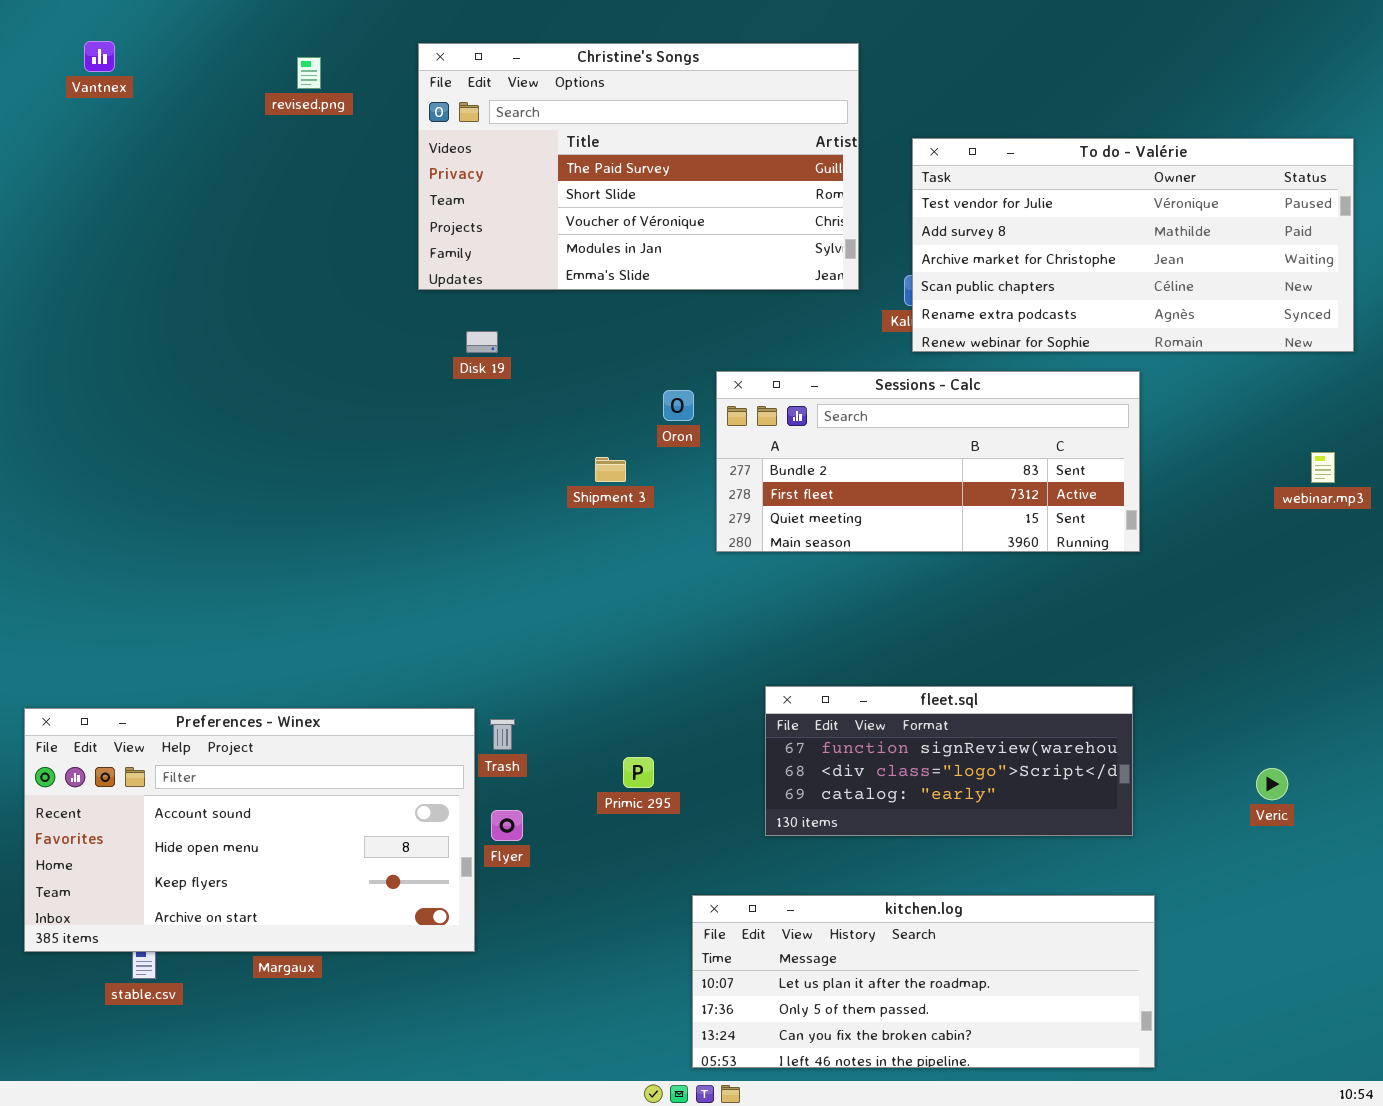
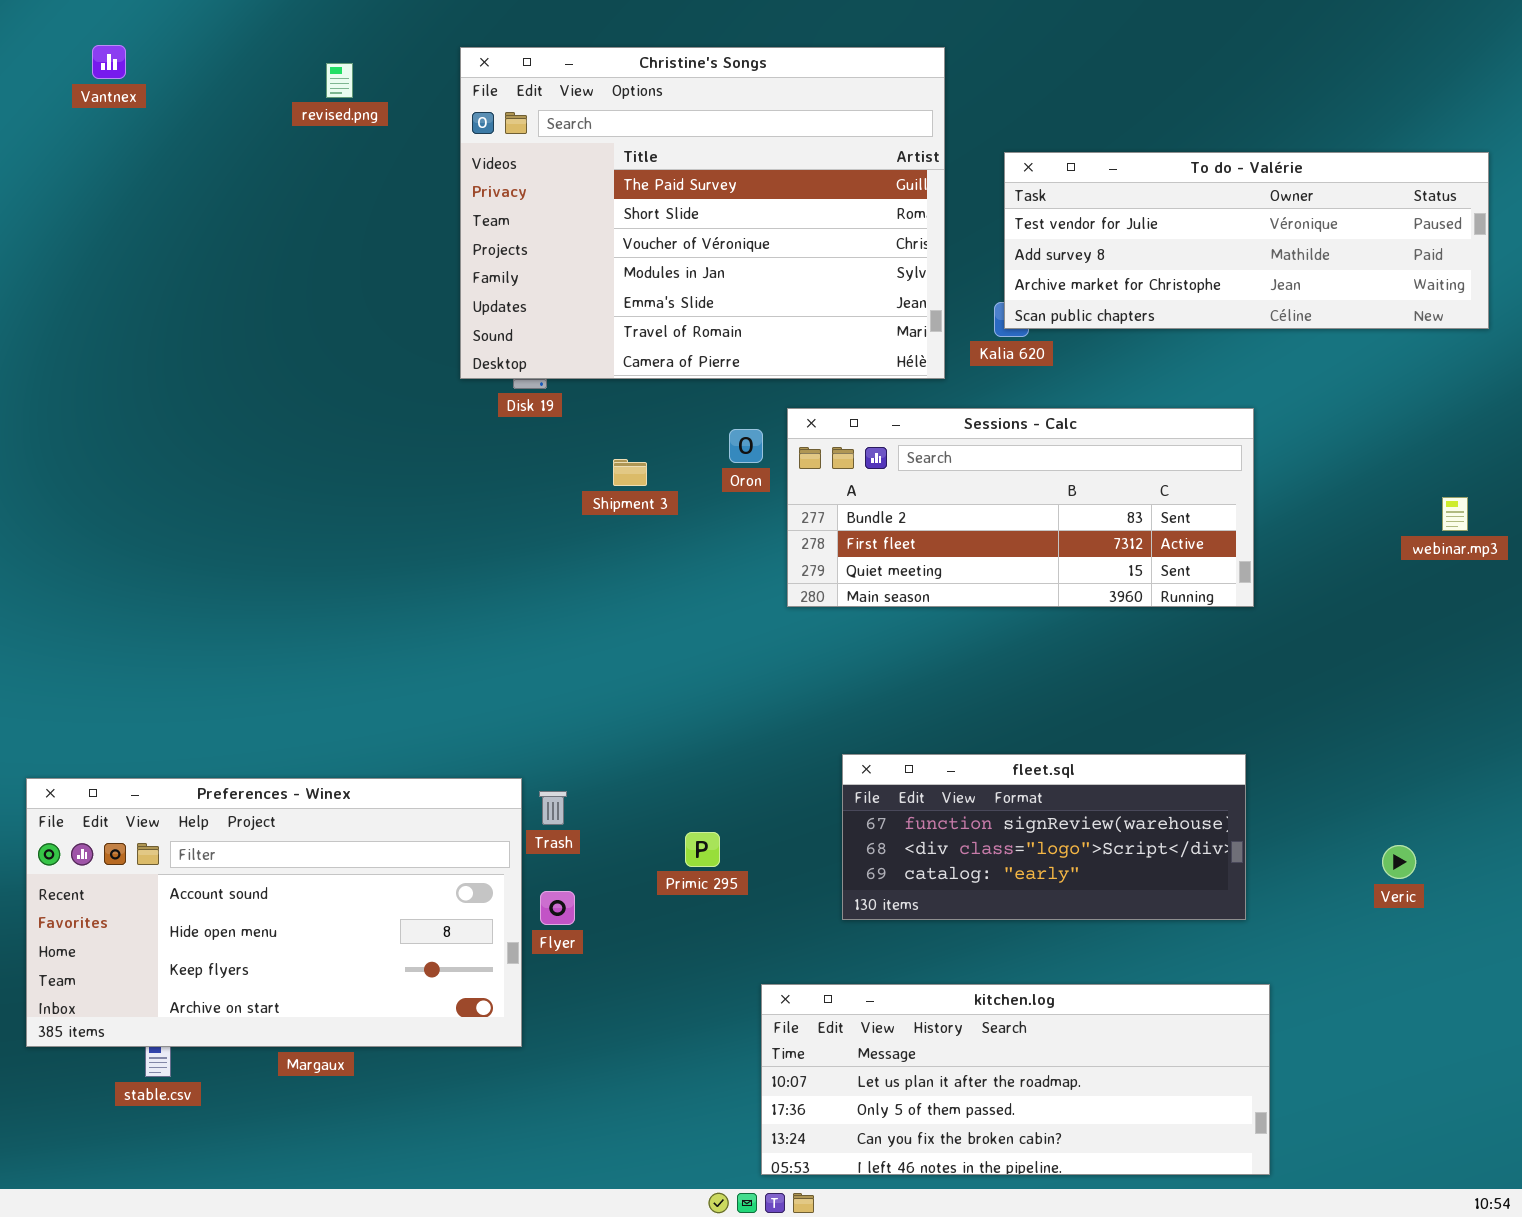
Christine's Songs: [418,43,859,290] -> [460,47,945,379], resized
To do - Valérie: [912,138,1354,352] -> [1004,152,1489,329], resized
Shipment 3: [595,457,626,482] -> [613,459,647,486], moved

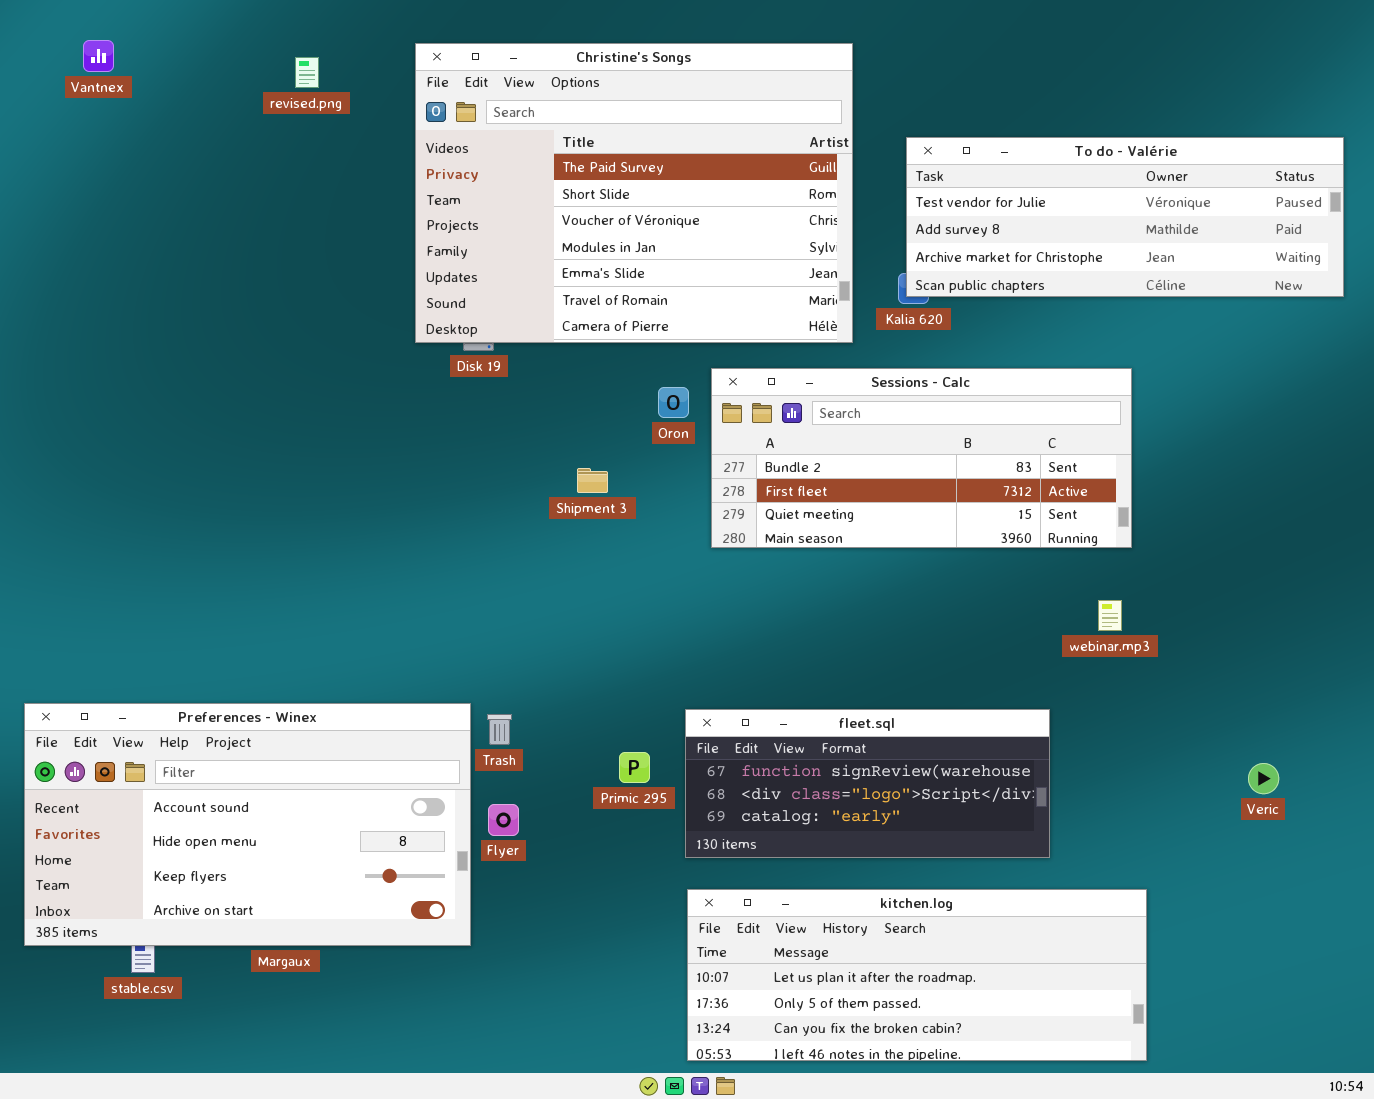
Shipment 3: [613,459,647,486] -> [577,468,608,493], moved
webinar.mp3: [1442,497,1468,531] -> [1098,600,1122,631], moved
fleet.sql: [842,754,1246,920] -> [685,709,1050,858], moved

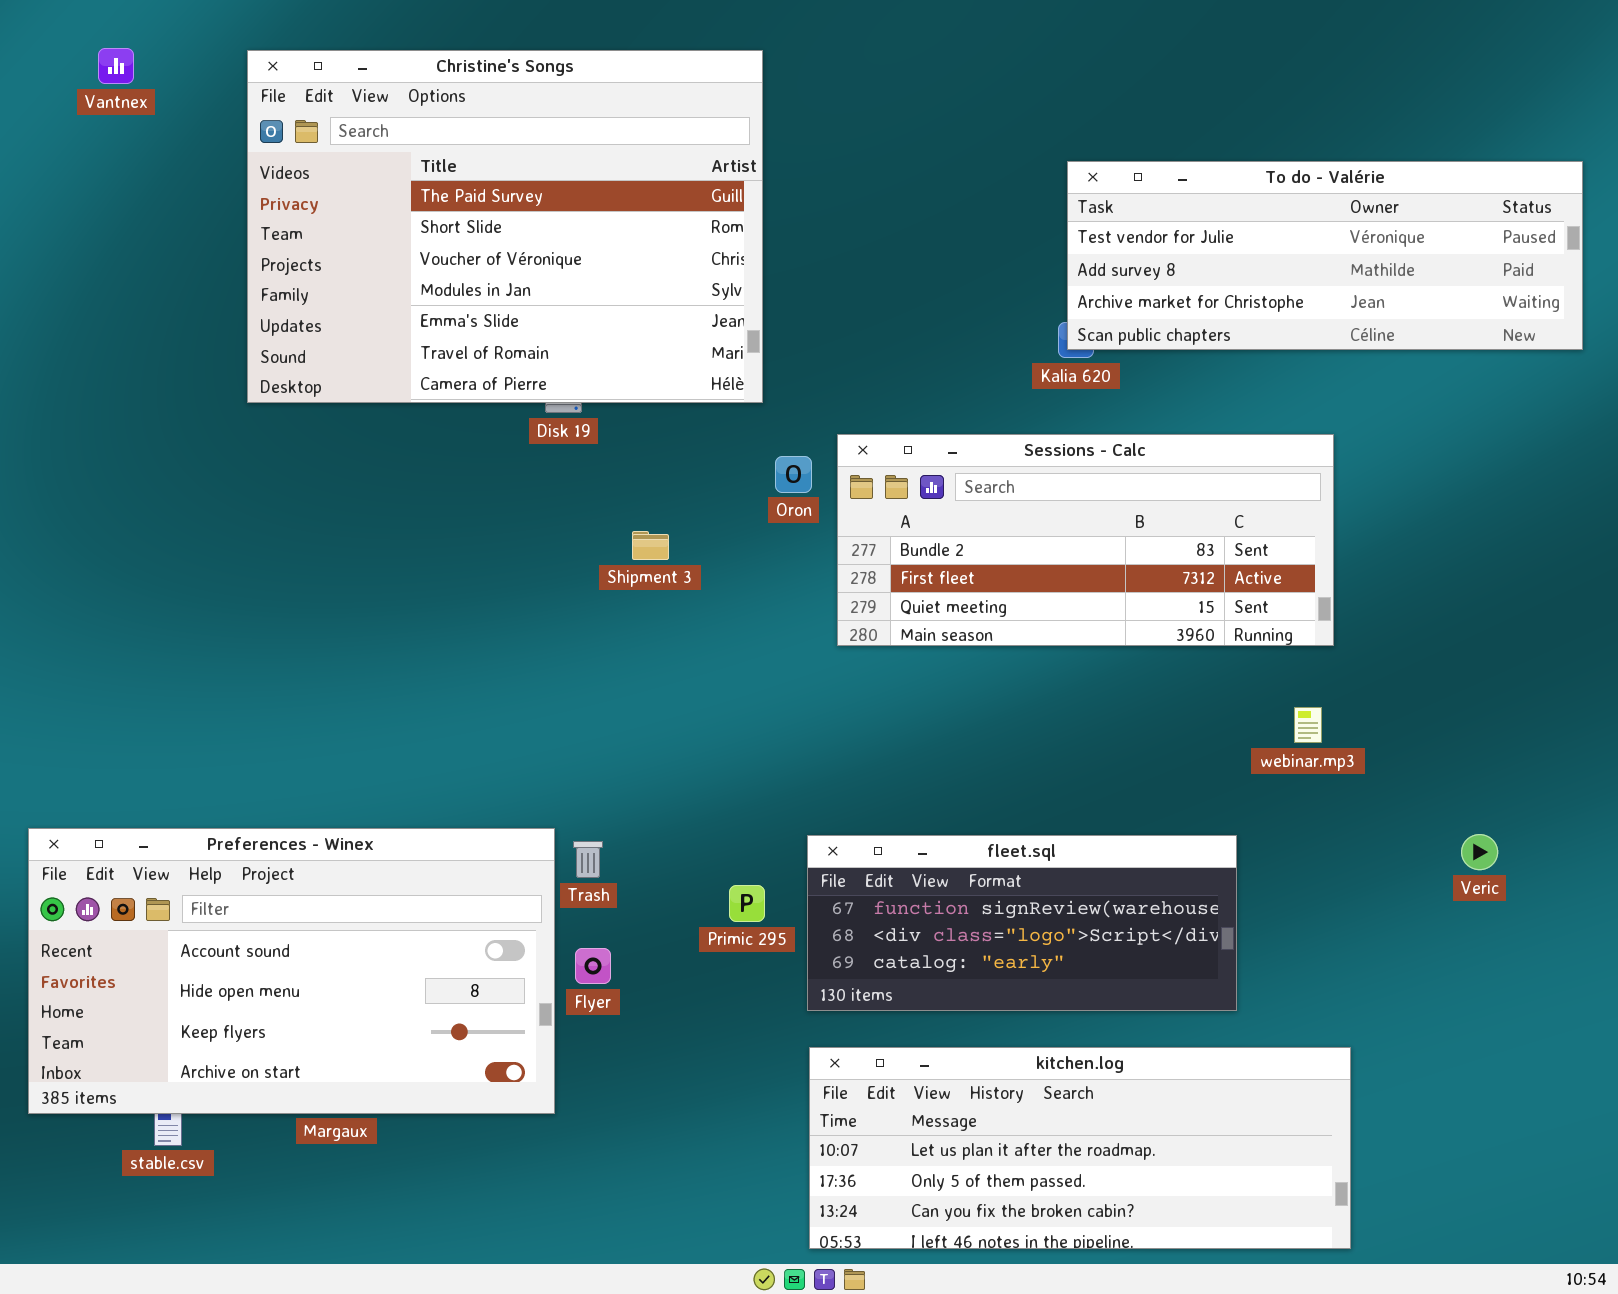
Christine's Songs: [415,43,853,343] -> [247,50,763,403], moved
Shipment 3: [577,468,608,493] -> [632,531,669,560], moved
Veric: [1248,763,1279,794] -> [1461,834,1498,870], moved

